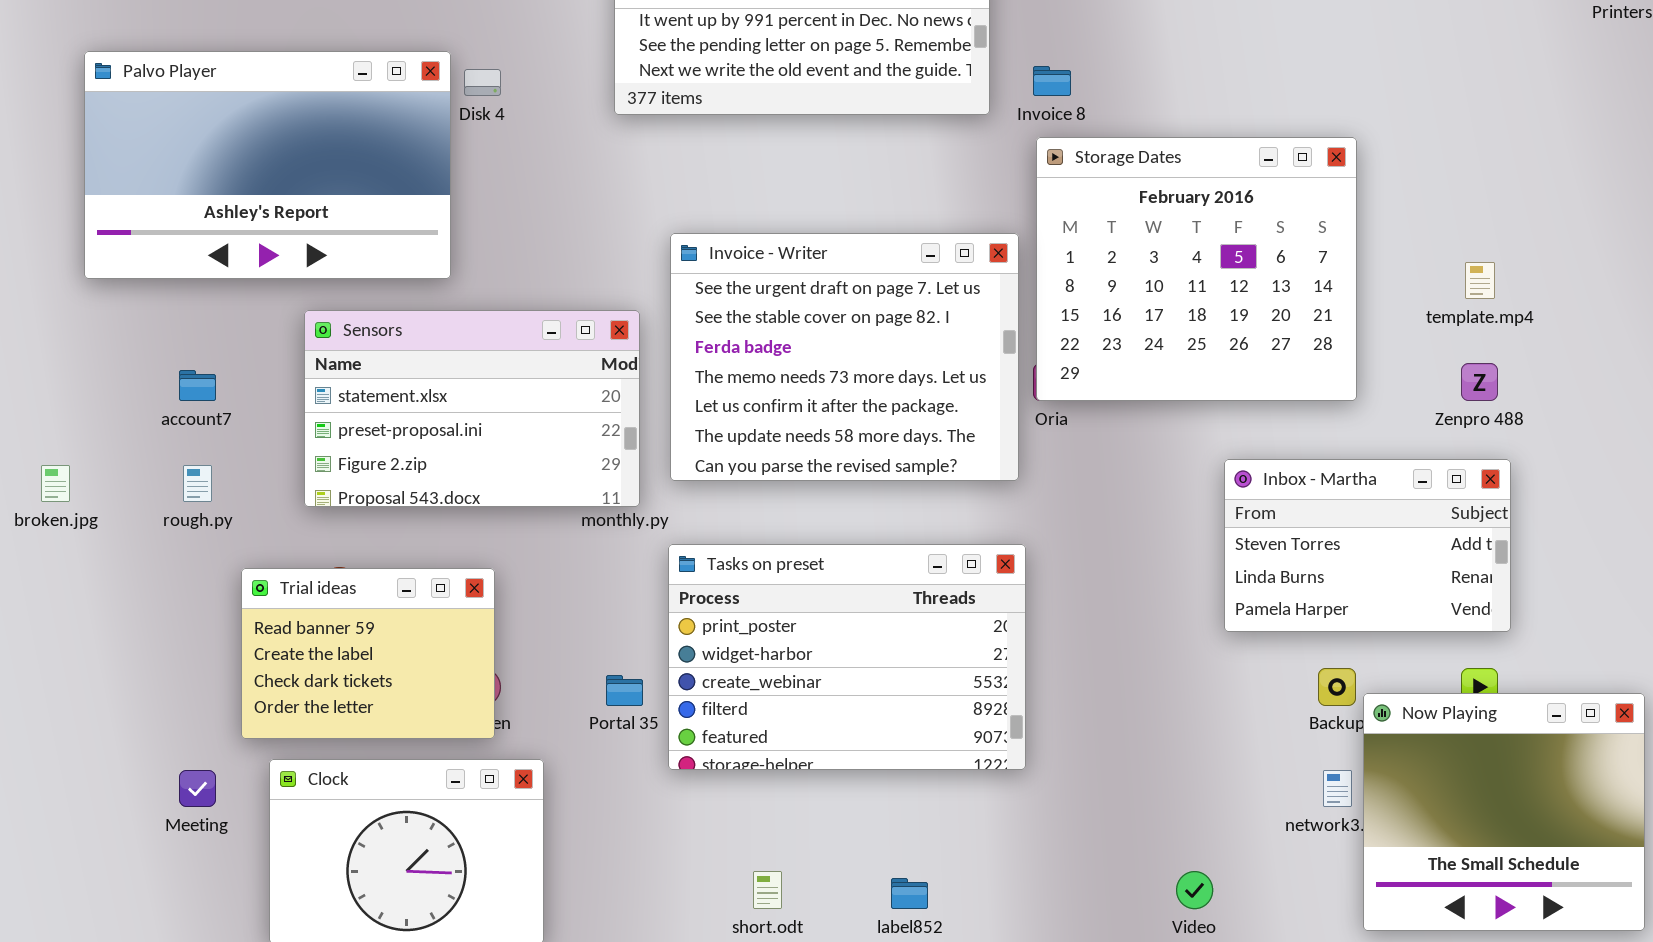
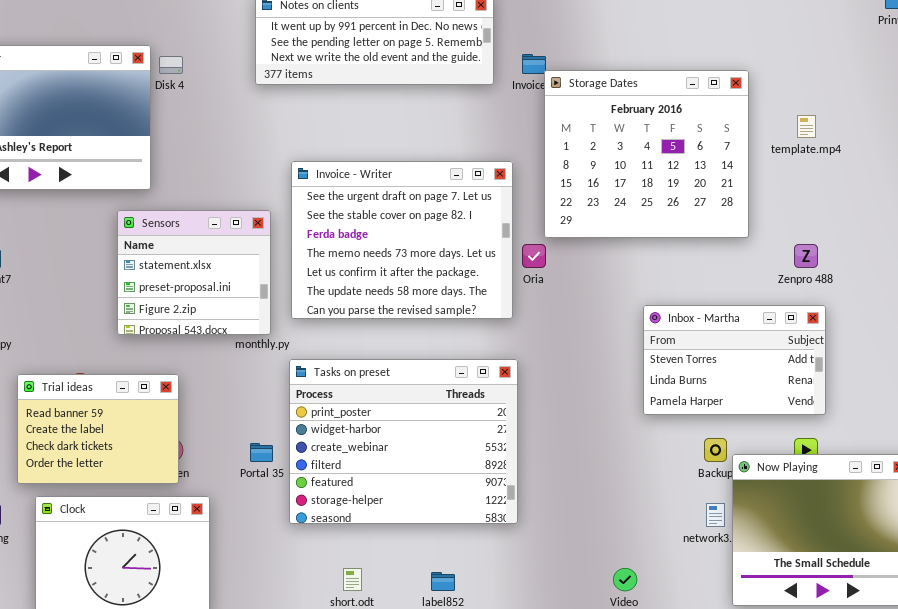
Storage Dates: [1036,137,1357,401] -> [544,70,749,238], moved
template.mp4: [1465,262,1495,299] -> [797,115,816,138], moved
Sensors: [304,310,640,507] -> [117,210,271,335], resized
Tasks on preset: [668,544,1026,770] -> [289,359,518,524], resized

